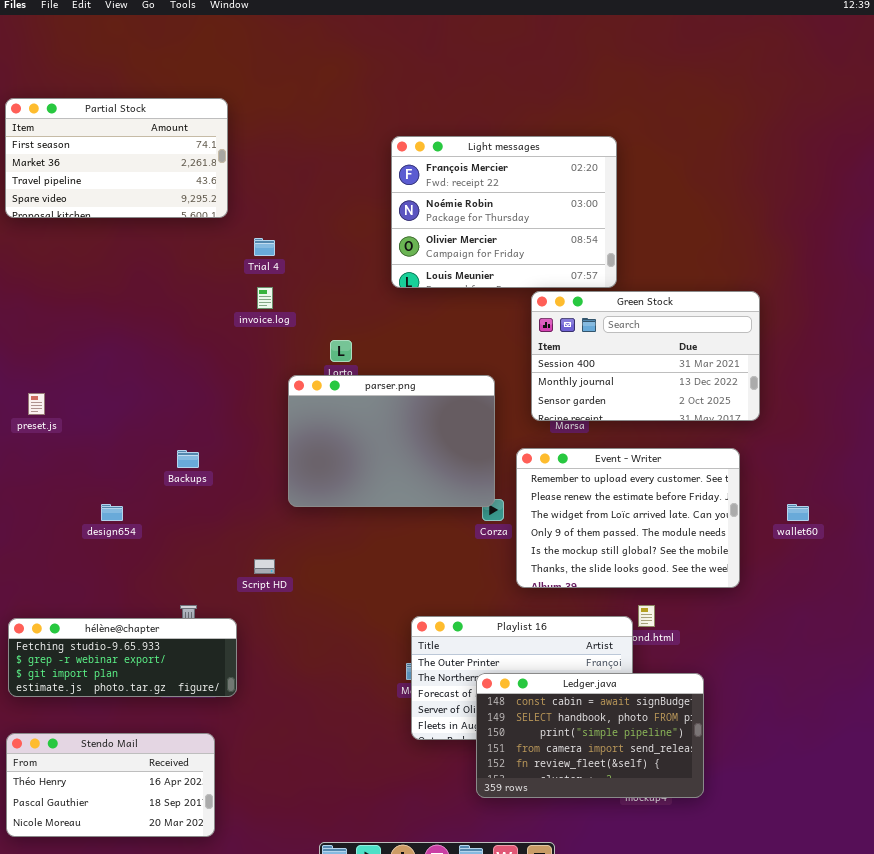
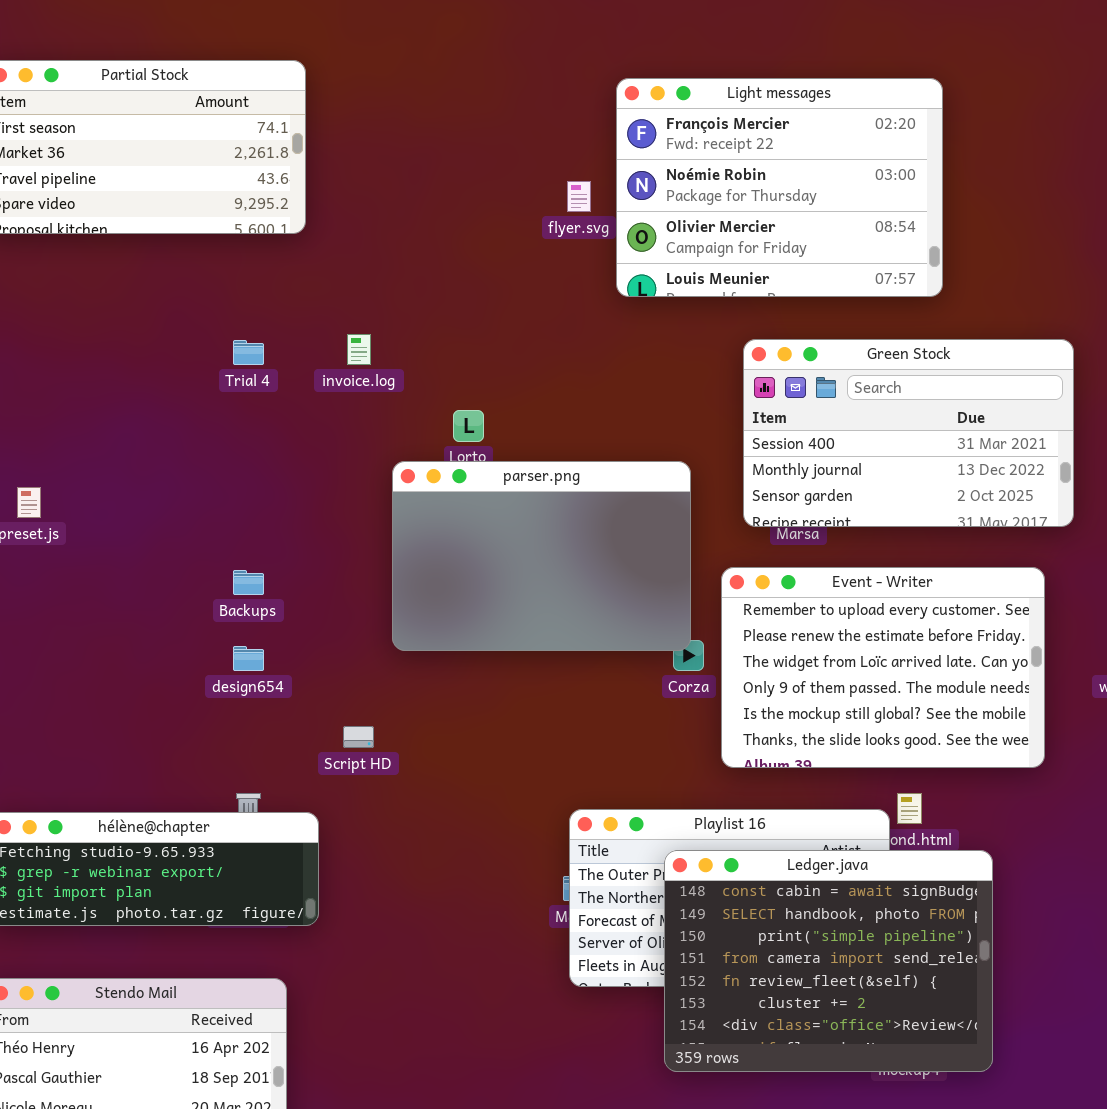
Light messages: [391,136,617,288] -> [616,78,943,297], moved
Trial 4: [254,238,275,256] -> [233,340,264,365], moved
design654: [101,504,123,521] -> [233,646,264,671], moved
Ledger.java: [476,673,704,798] -> [664,850,993,1072], resized

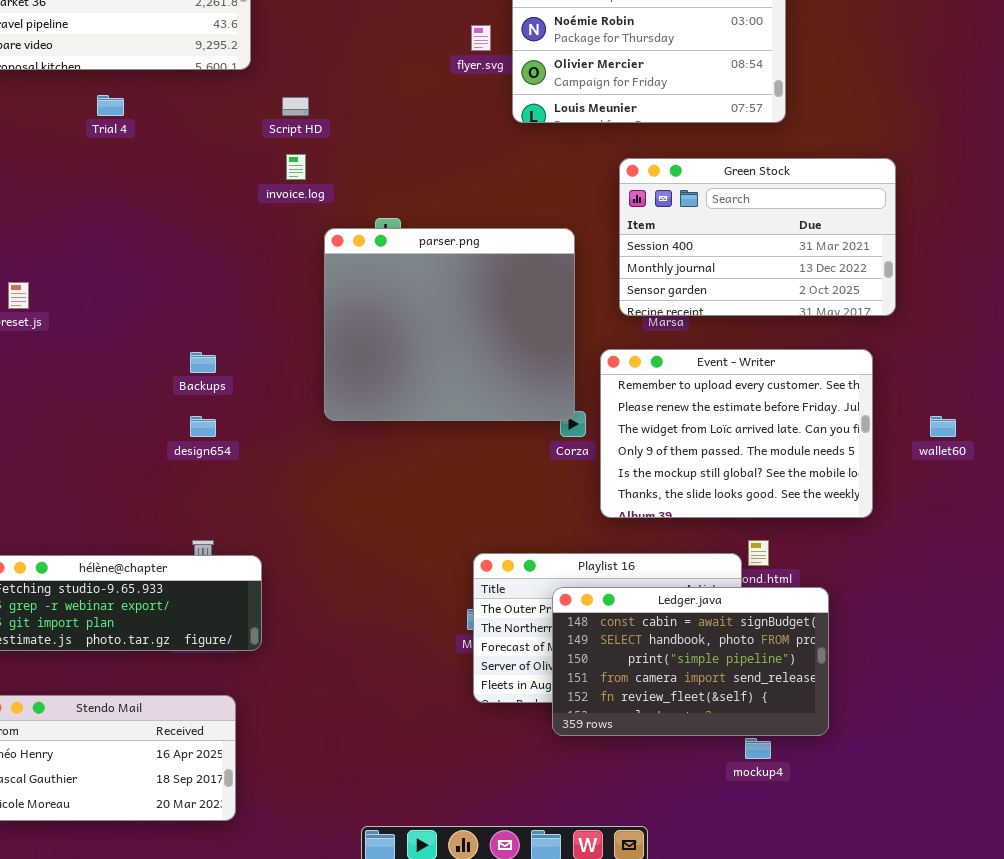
Trial 4: [233,340,264,365] -> [97,95,124,116], moved
parser.png: [392,461,691,651] -> [324,228,575,421], resized
Script HD: [343,726,374,748] -> [282,97,309,116], moved
Ledger.java: [664,850,993,1072] -> [552,587,829,736], resized

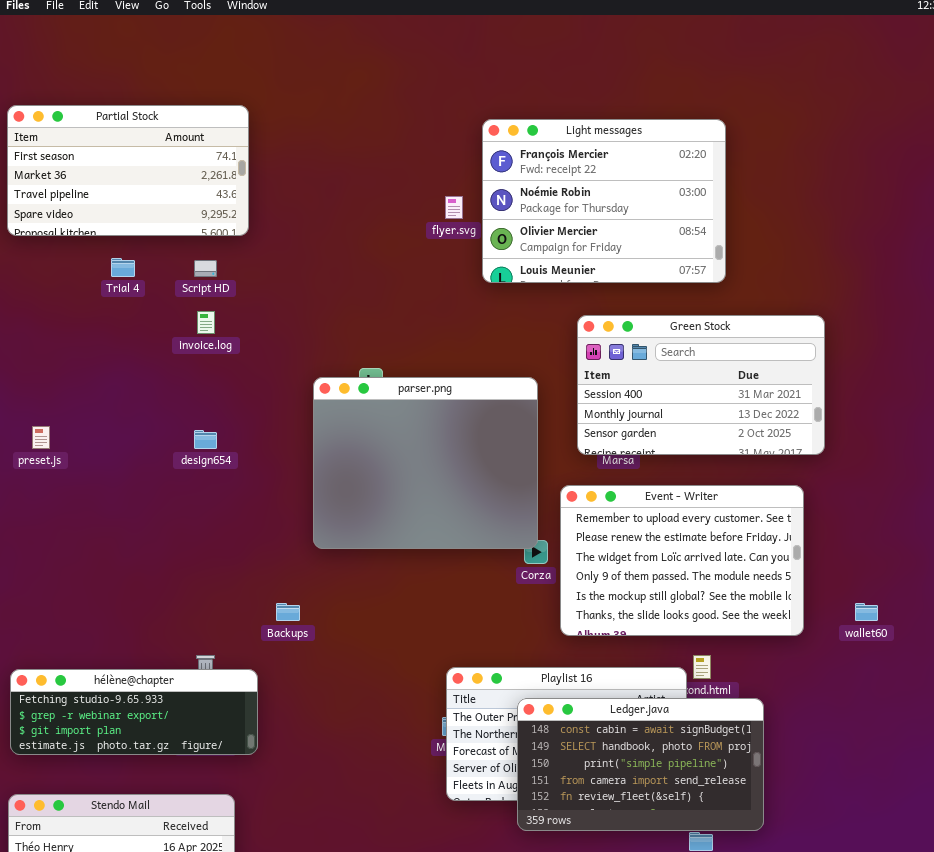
Script HD: [282,97,309,116] -> [194,260,217,277], moved
invoice.log: [286,154,306,180] -> [197,311,215,334], moved
Backups: [190,352,216,373] -> [276,603,300,621], moved
design654: [190,416,216,437] -> [194,430,217,449], moved
wallet60: [930,416,956,437] -> [855,603,878,621], moved

